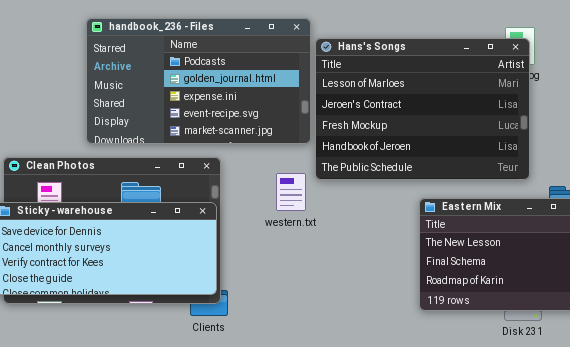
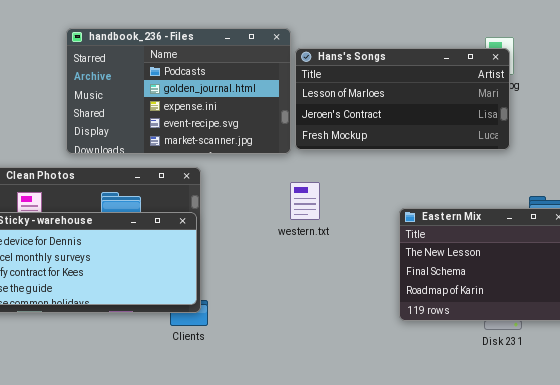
Hans's Songs: [315,38,530,180] -> [295,48,510,150], resized
western.txt: [276,173,306,211] -> [290,182,320,220], moved

